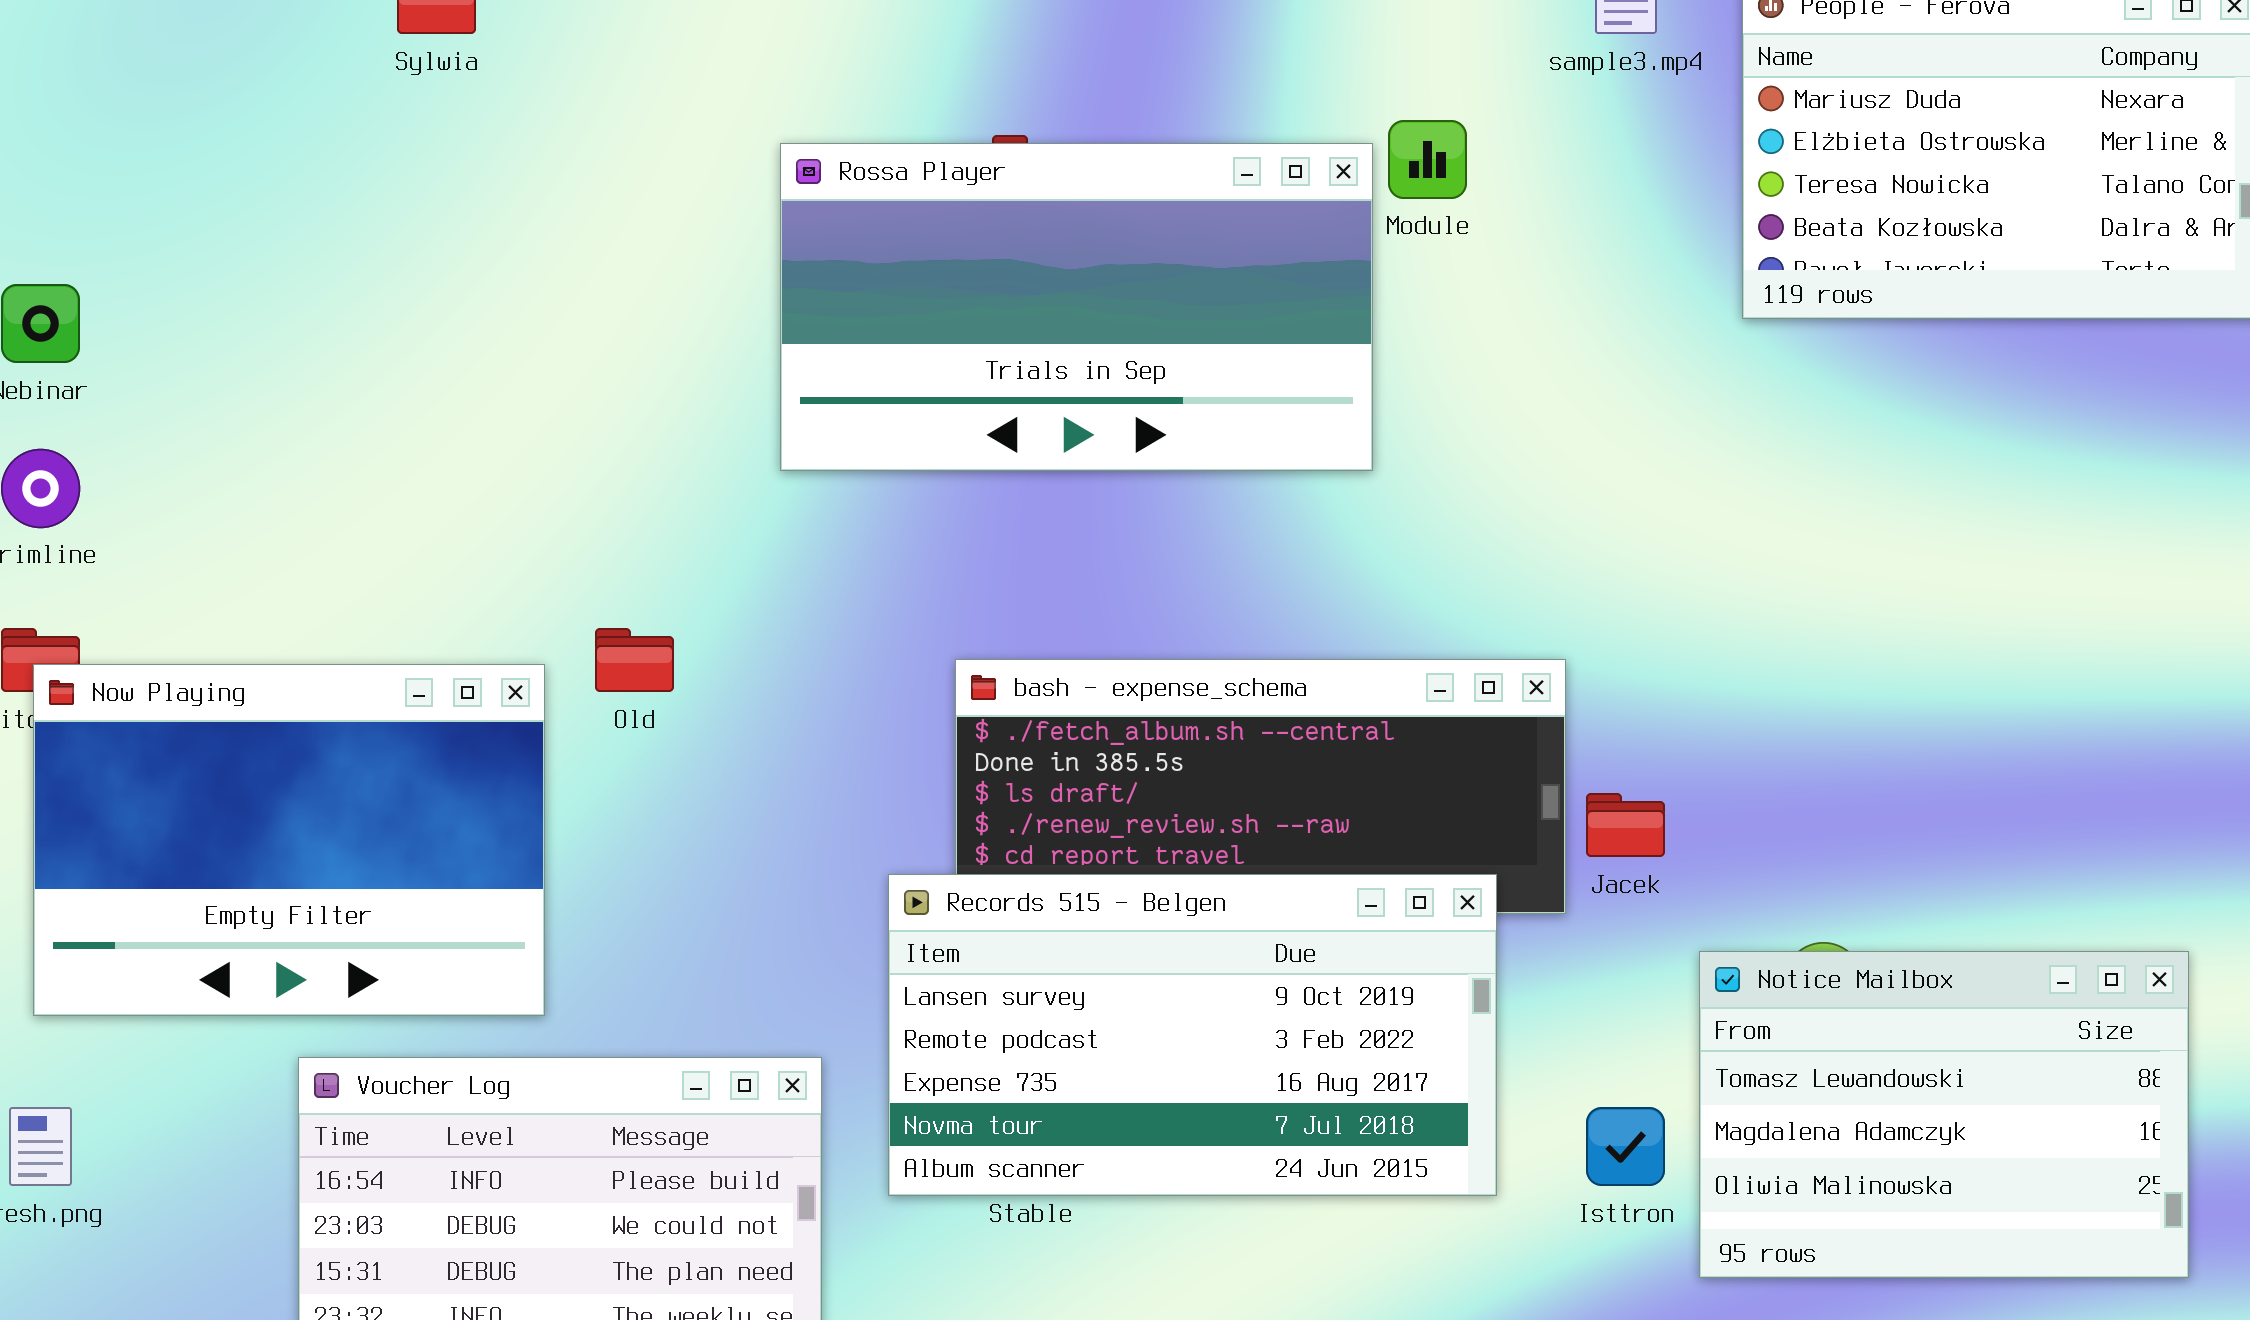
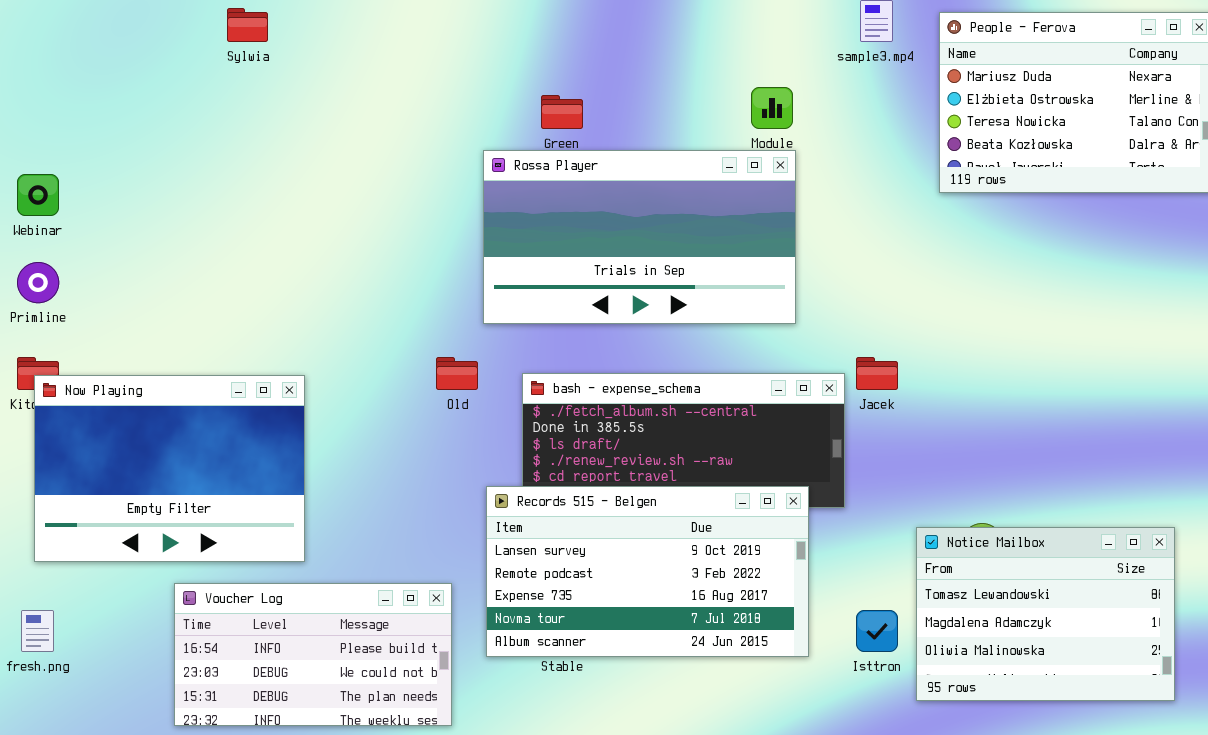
Rossa Player: [780,143,1373,471] -> [483,150,796,324], moved
Old: [595,628,674,692] -> [436,357,478,390], moved
Jacek: [1586,793,1665,857] -> [856,357,898,390], moved

